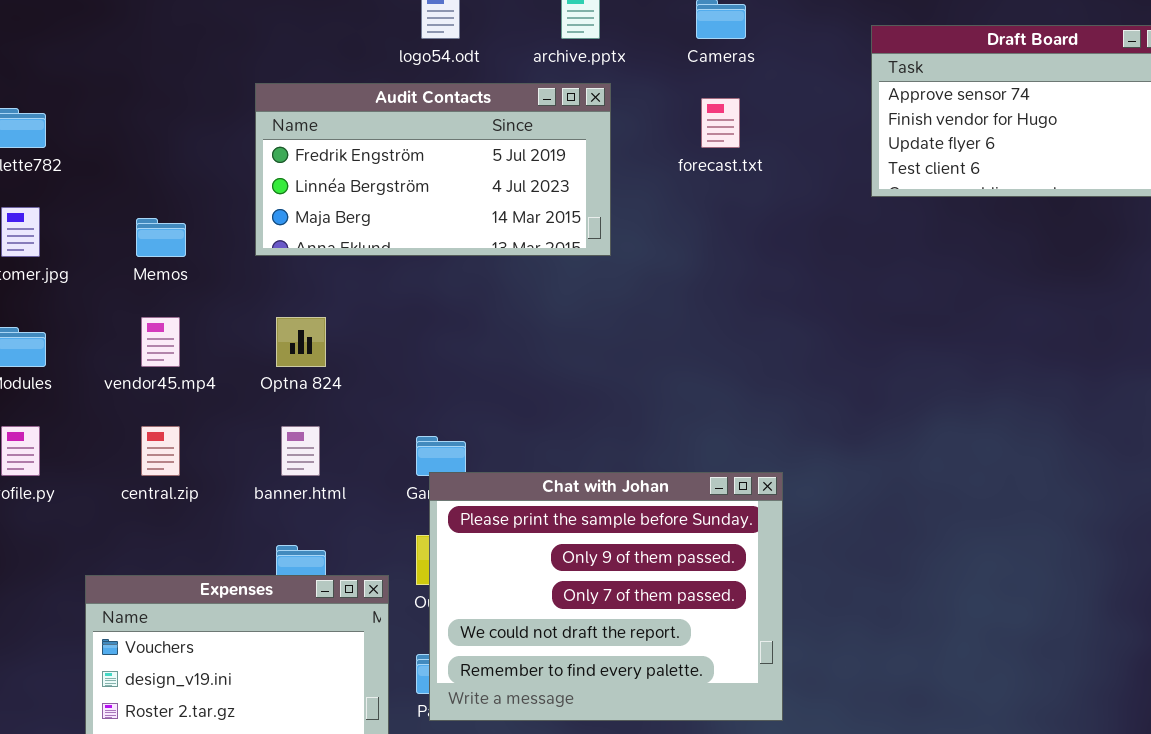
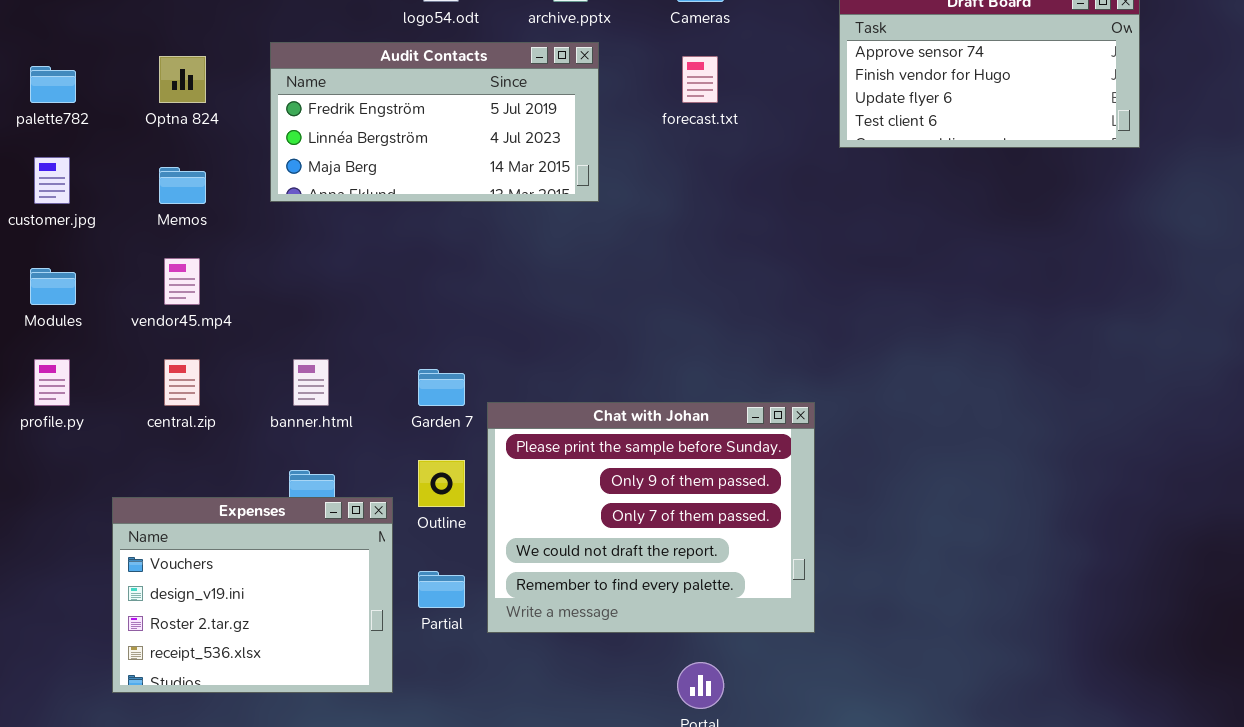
Optna 824: [276,317,326,367] -> [159,56,206,103], moved
Chat with Johan: [429,472,783,721] -> [487,402,815,633], moved

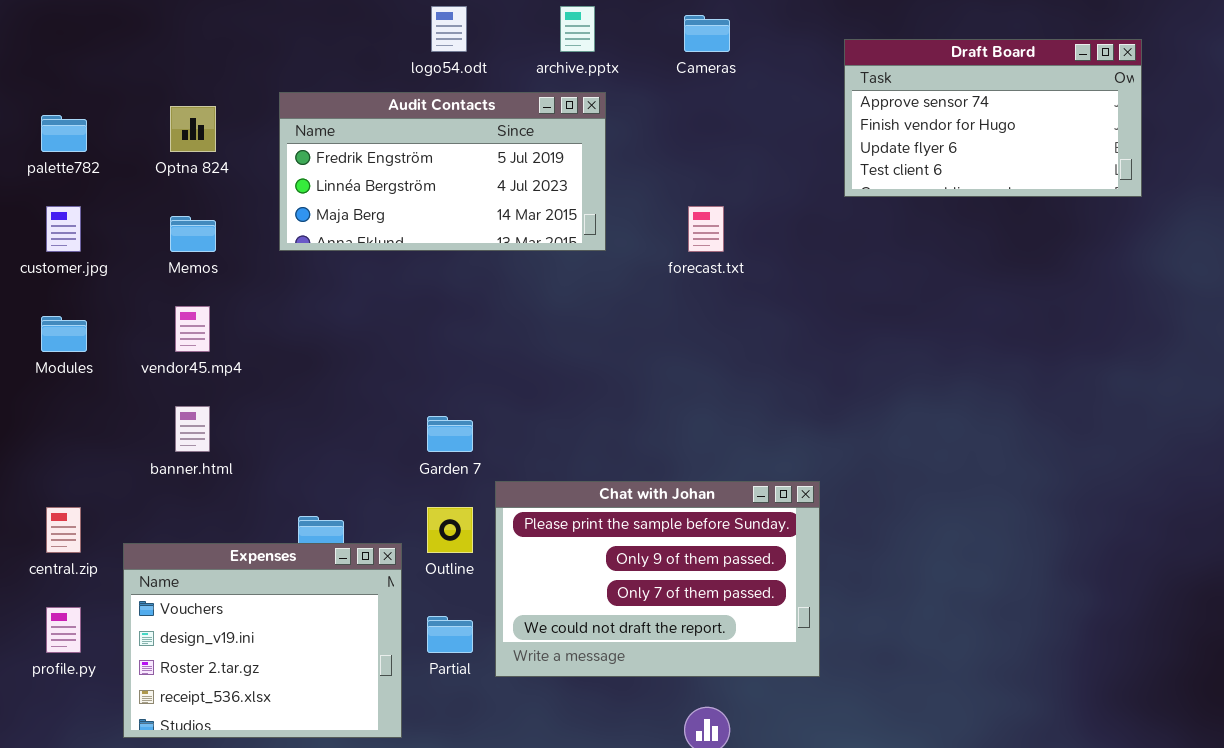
forecast.txt: [682,56,718,103] -> [688,206,724,252], moved
profile.py: [34,359,70,406] -> [46,607,81,653], moved
central.zip: [164,359,200,406] -> [46,507,81,553], moved
banner.html: [293,359,329,406] -> [175,406,210,452], moved
Chat with Johan: [487,402,815,633] -> [495,481,820,677], resized

